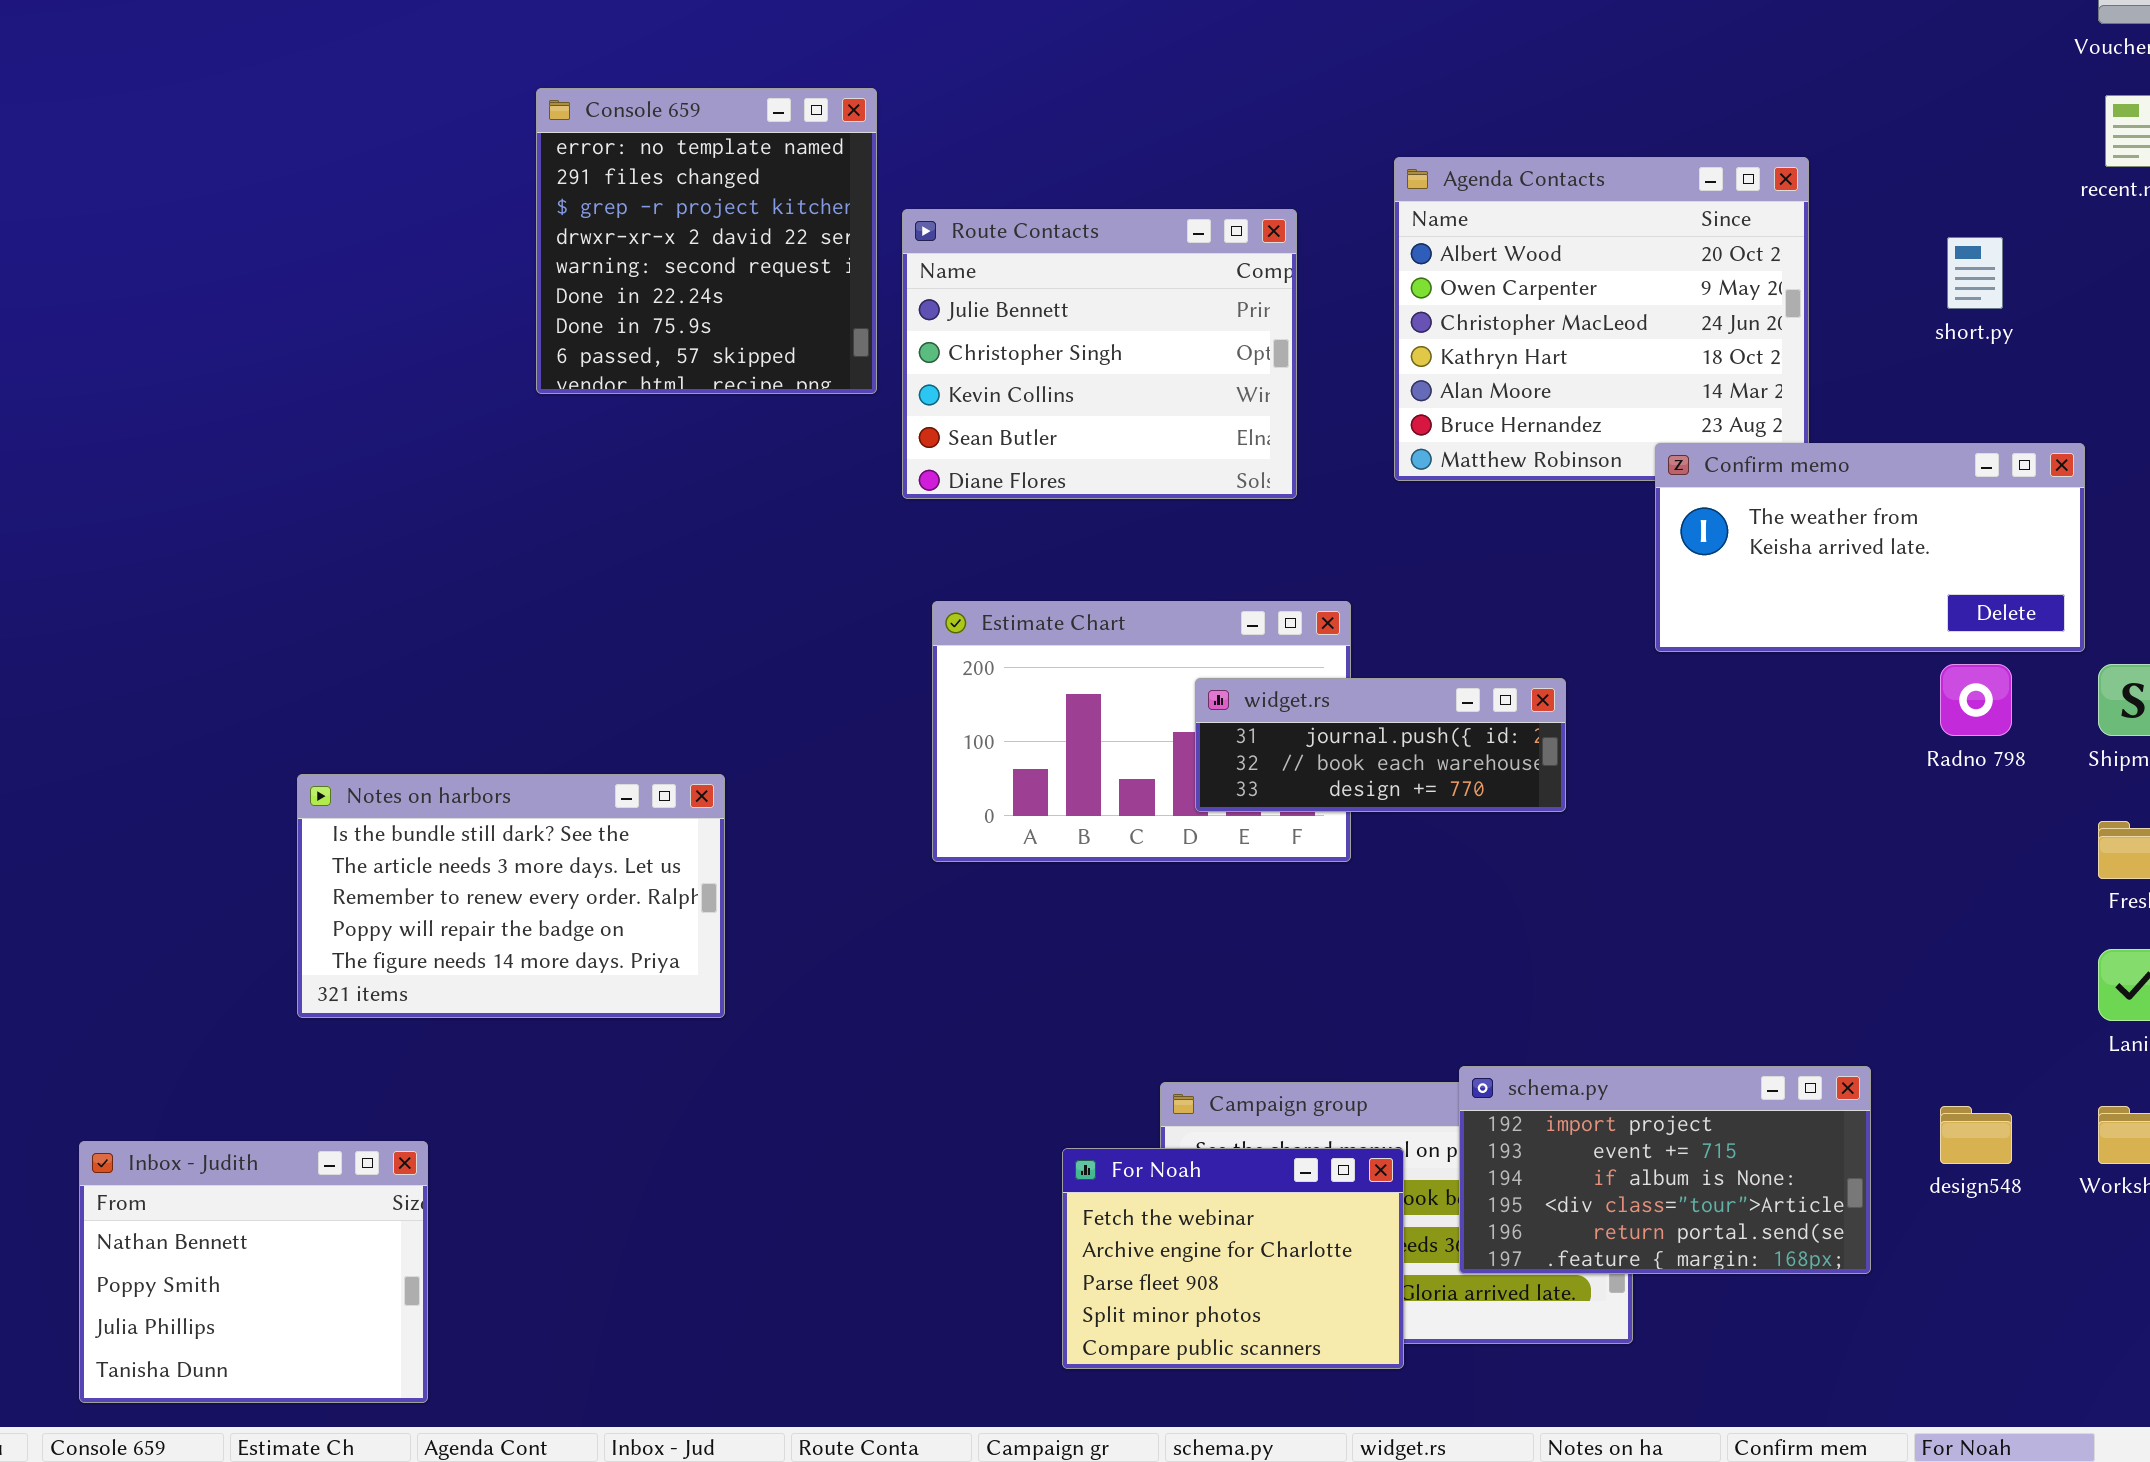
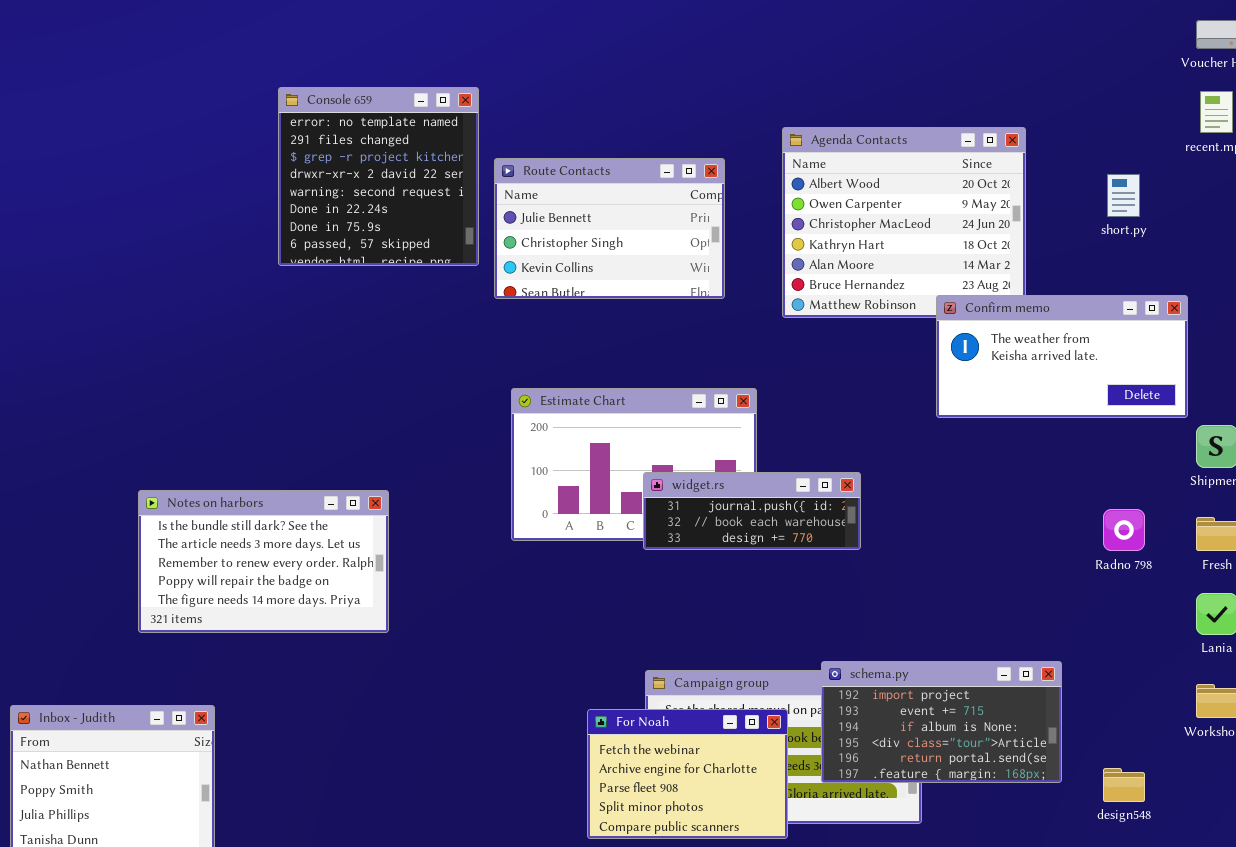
Route Contacts: [902,209,1297,499] -> [494,158,725,299], resized
Radno 798: [1940,664,2012,736] -> [1103,509,1145,551], moved
widget.rs: [1195,678,1566,812] -> [643,472,861,550], moved
design548: [1940,1106,2012,1164] -> [1103,768,1145,802], moved

